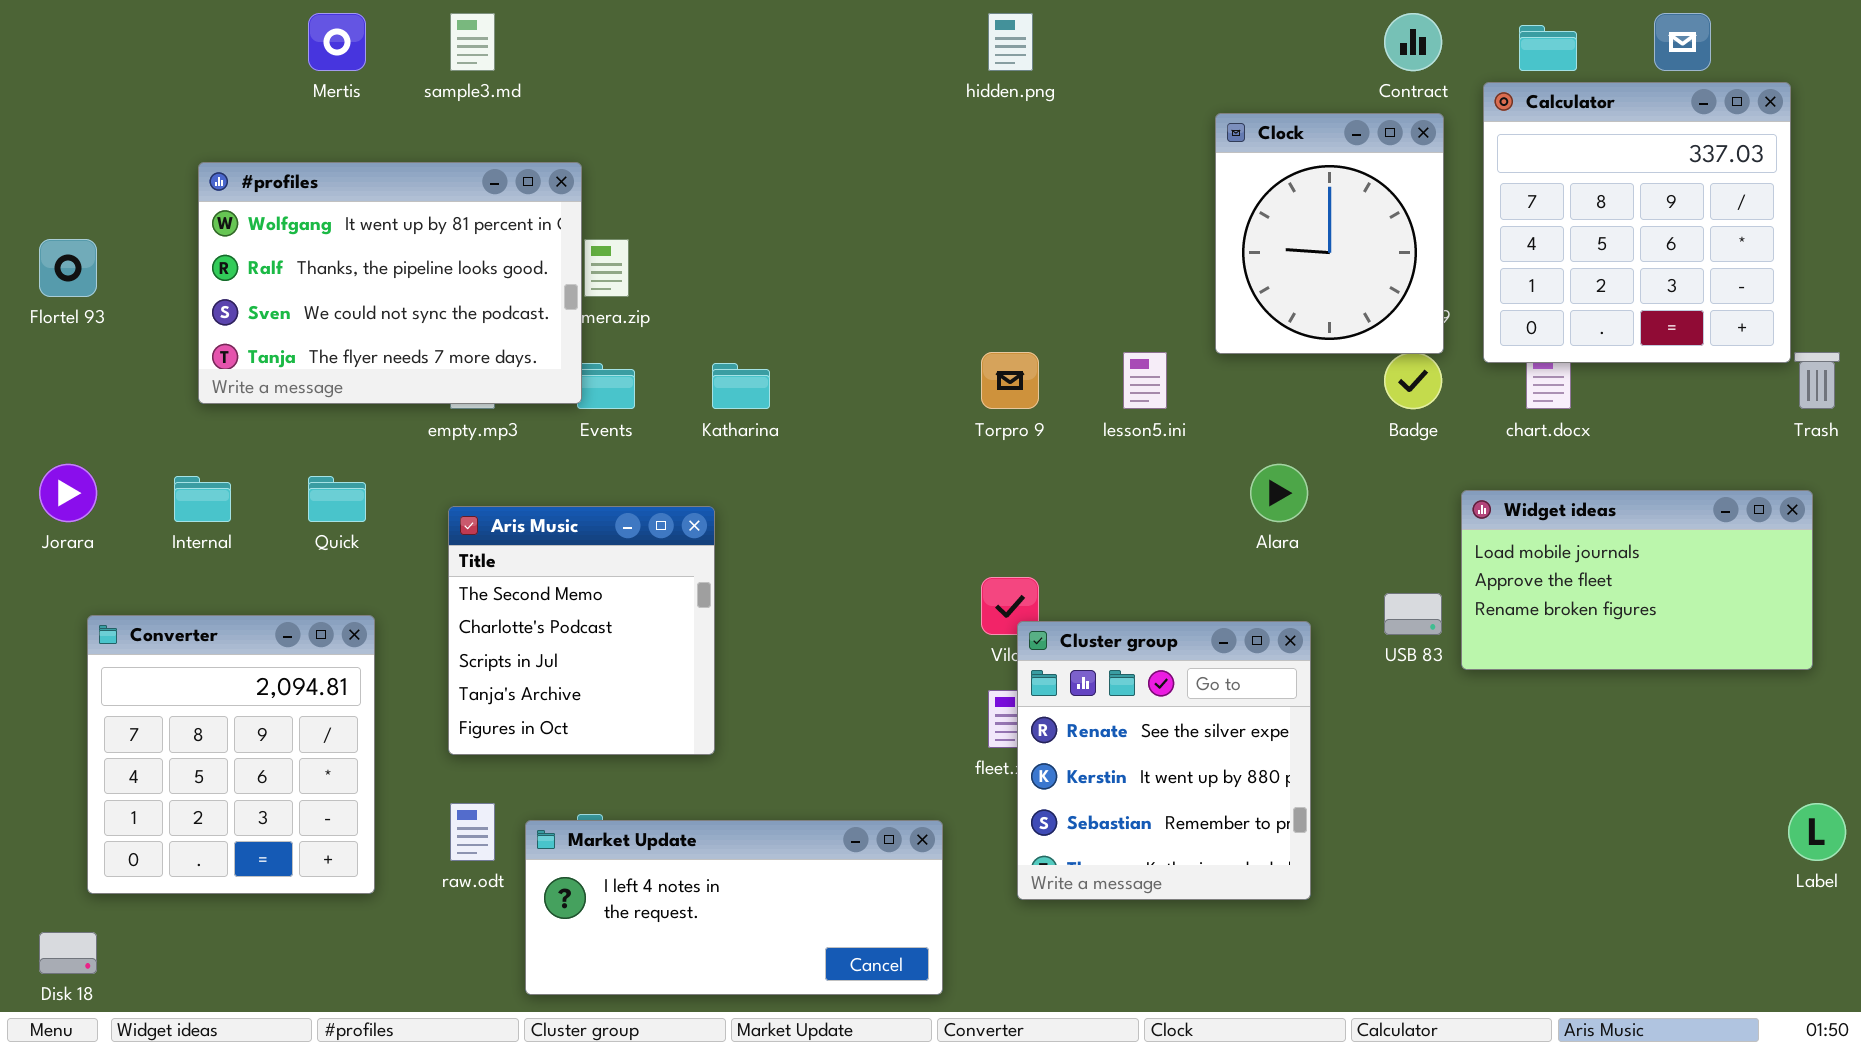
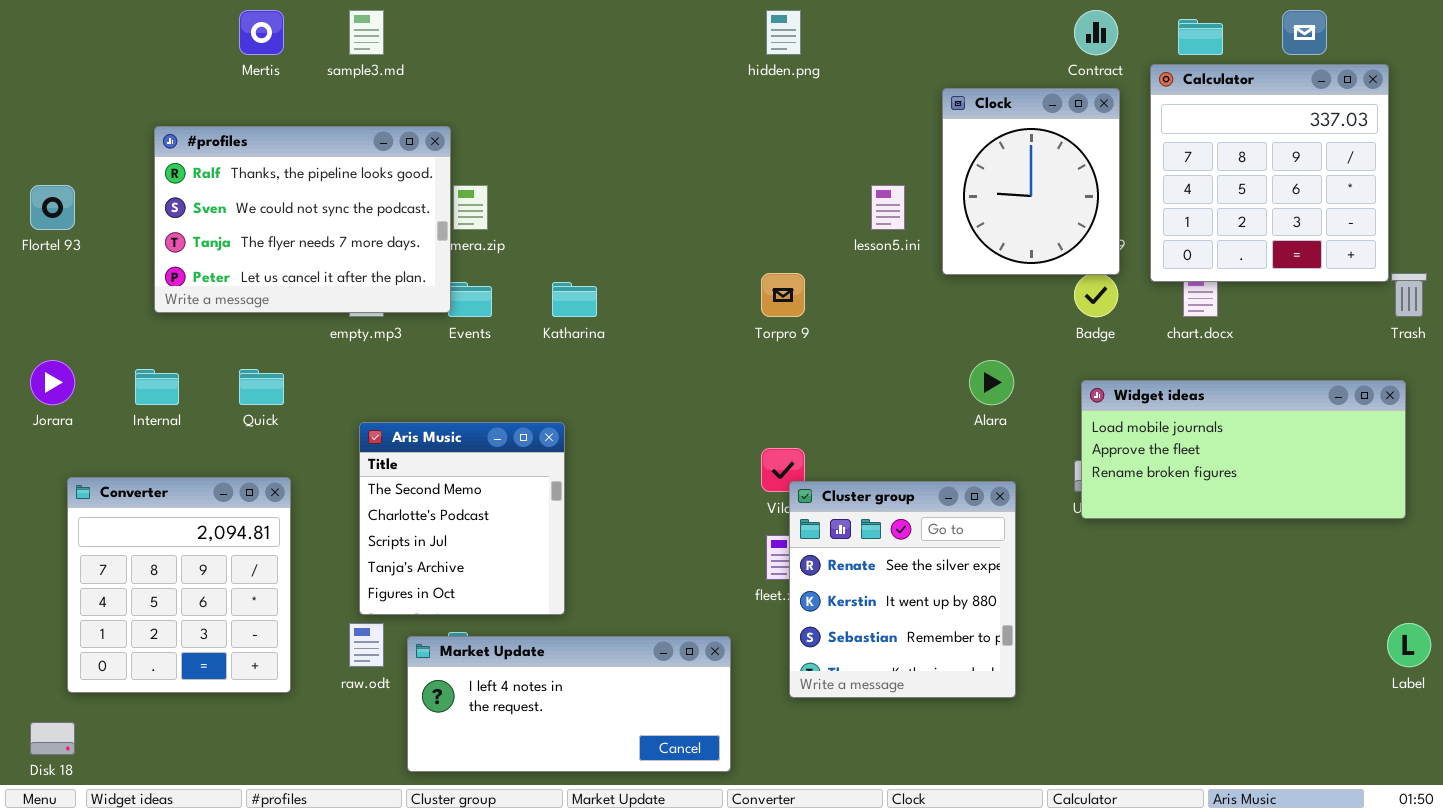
#profiles: [198,162,582,404] -> [154,126,451,313], scrolled down 1 row
lesson5.ini: [1123,352,1167,409] -> [871,185,905,230], moved
Widget ideas: [1461,490,1813,670] -> [1081,380,1406,519], resized
Aris Music: [448,506,715,755] -> [359,422,565,615], moved

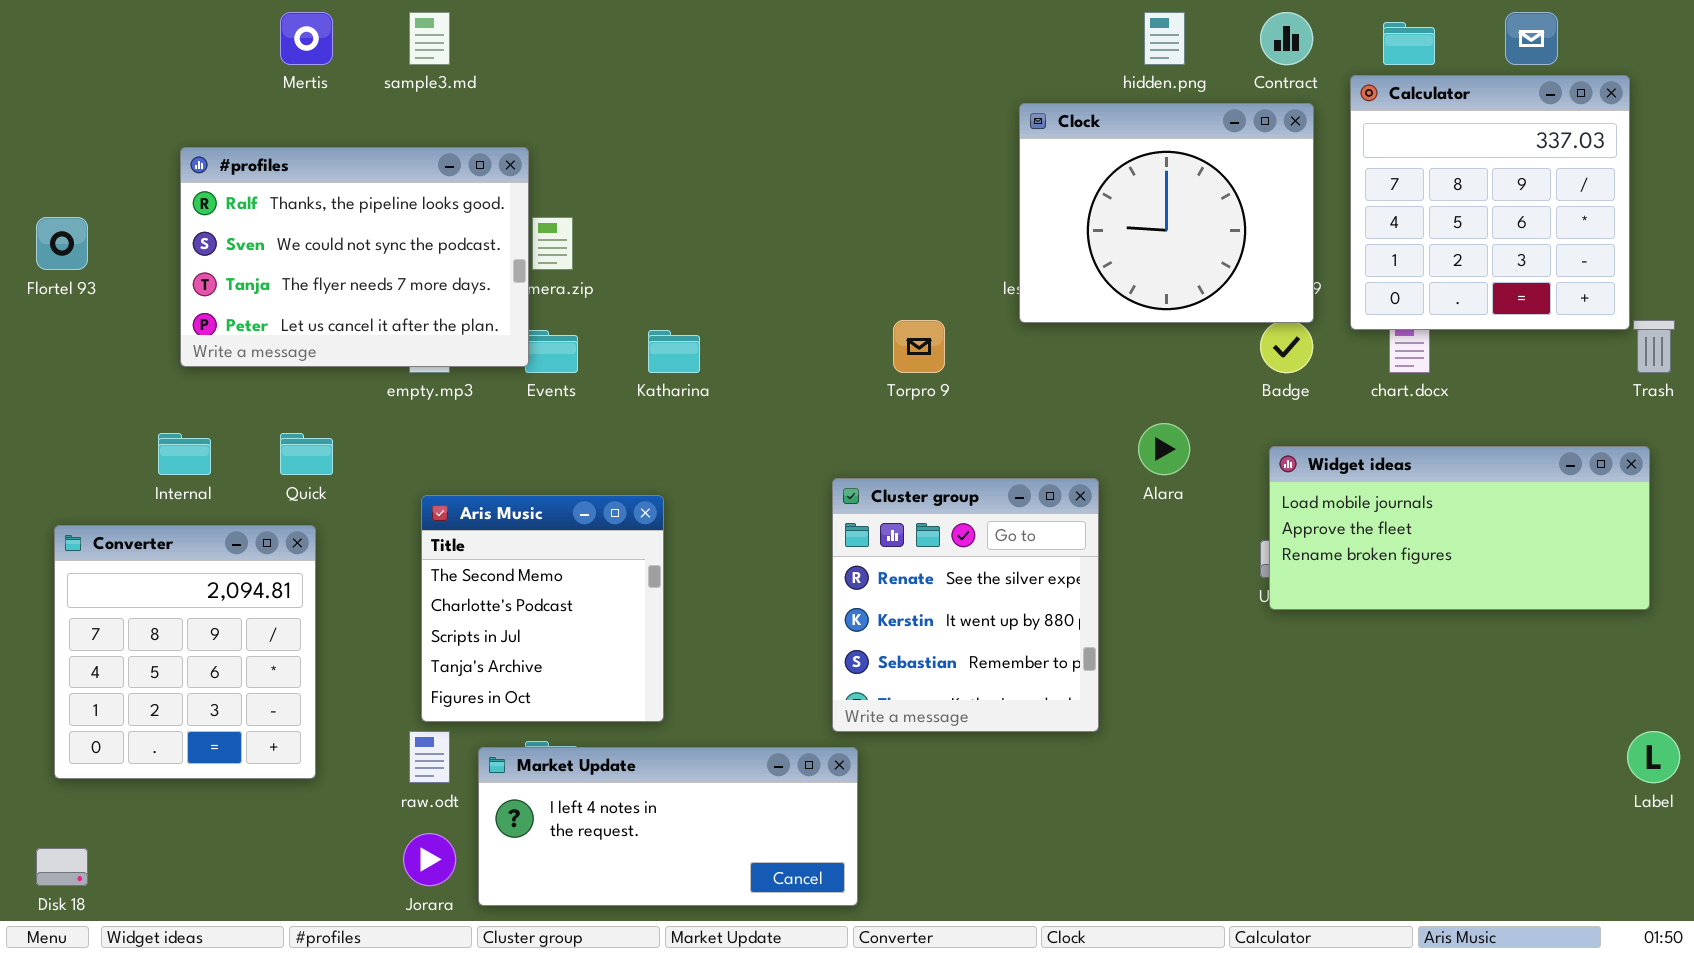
hidden.png: [766,10,801,55] -> [1144,12,1185,65], moved
Clock: [942,88,1120,275] -> [1019,103,1314,323], resized
Jorara: [30,360,75,405] -> [403,833,456,886], moved
Converter: [67,477,291,693] -> [54,525,316,779], moved
Cluster group: [789,481,1016,698] -> [832,478,1099,732], moved

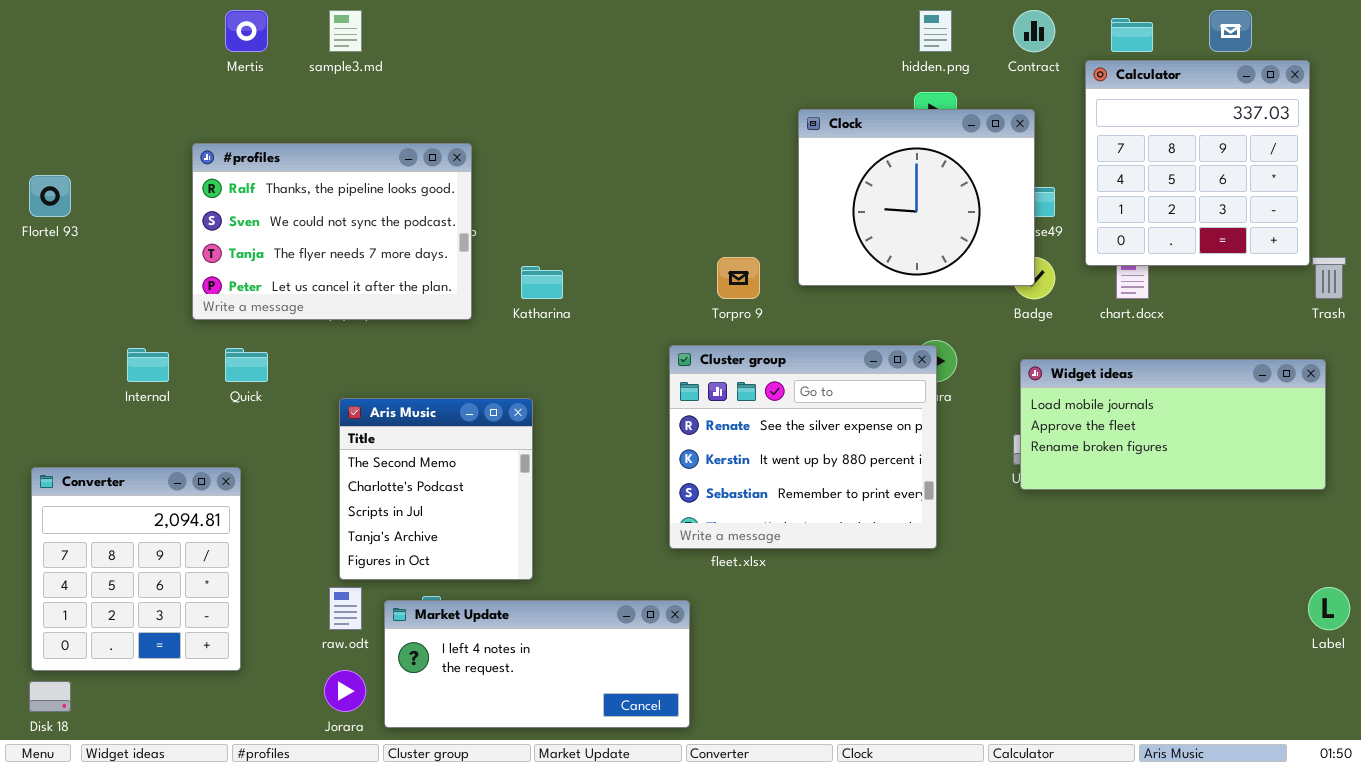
Clock: [1019,103,1314,323] -> [798,109,1035,286], moved
#profiles: [180,147,529,367] -> [192,143,472,320], moved
Cluster group: [832,478,1099,732] -> [669,345,937,549], moved, resized
Converter: [54,525,316,779] -> [31,467,241,671], moved

